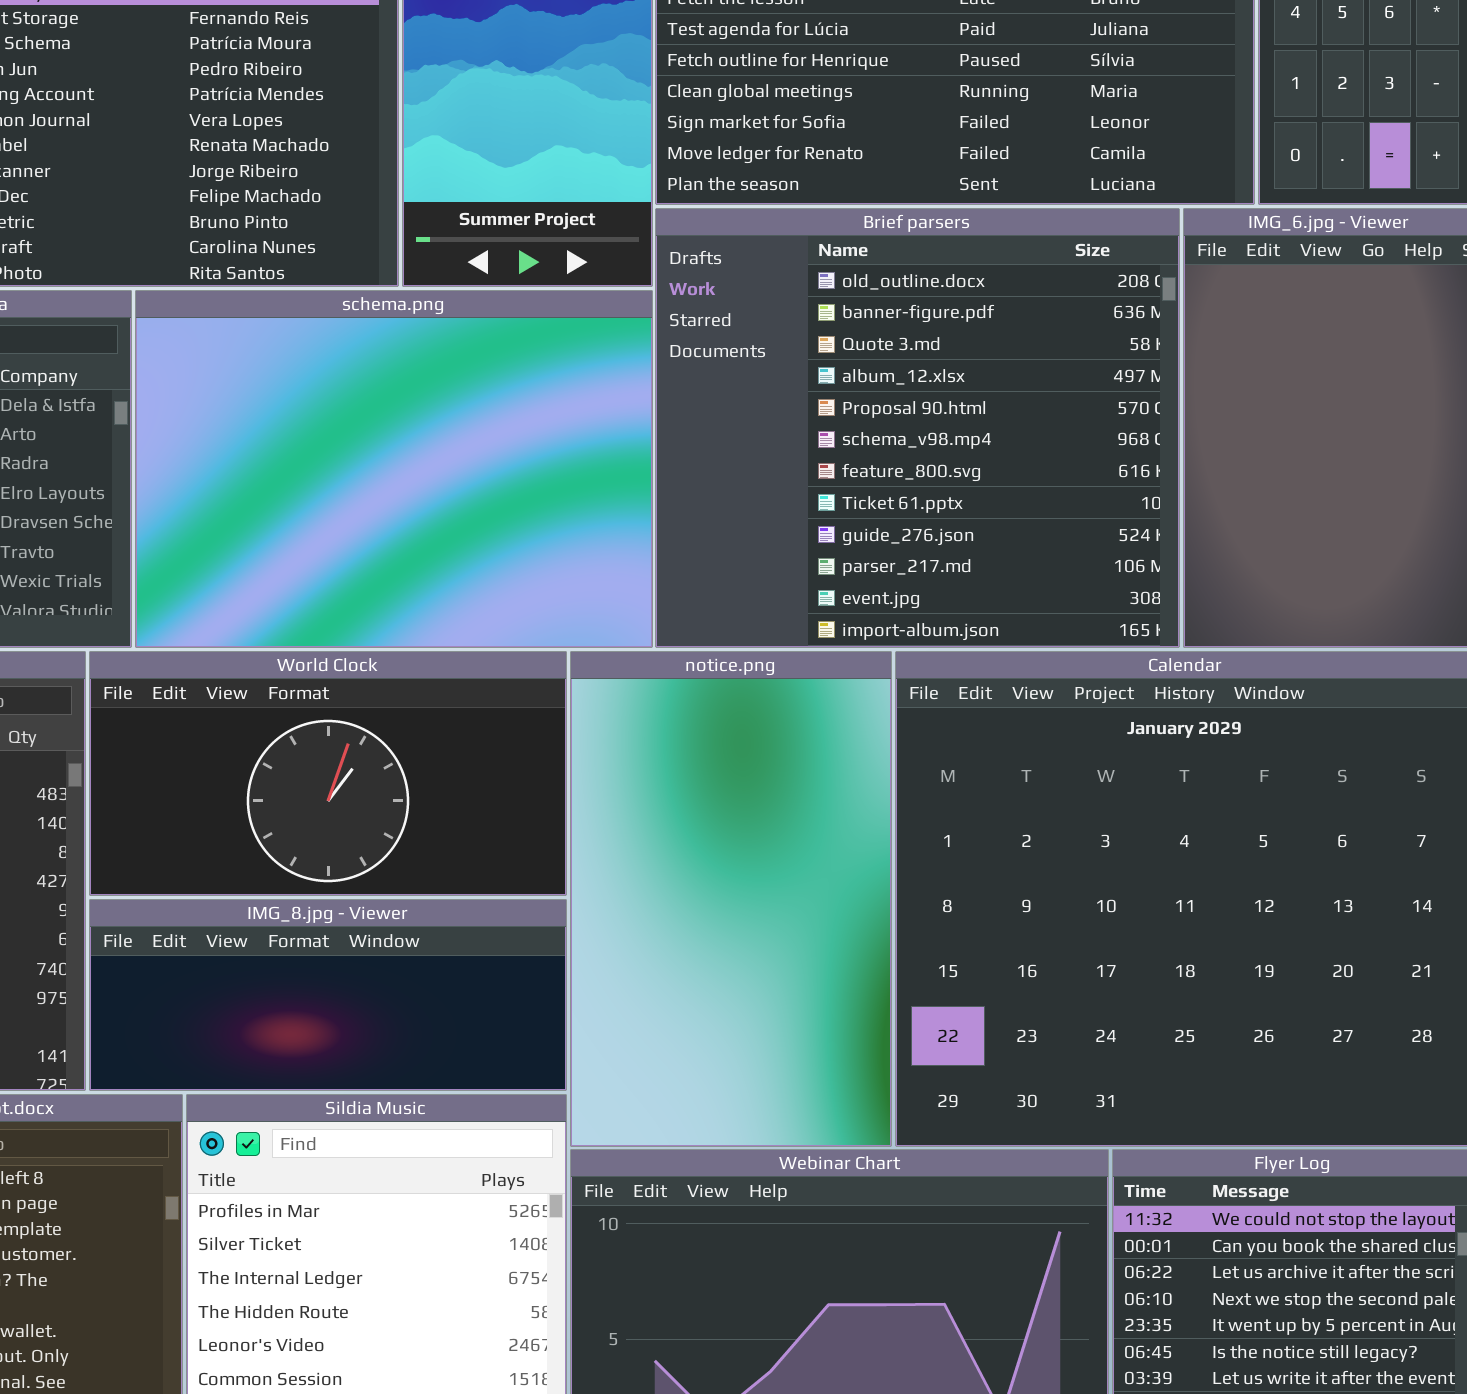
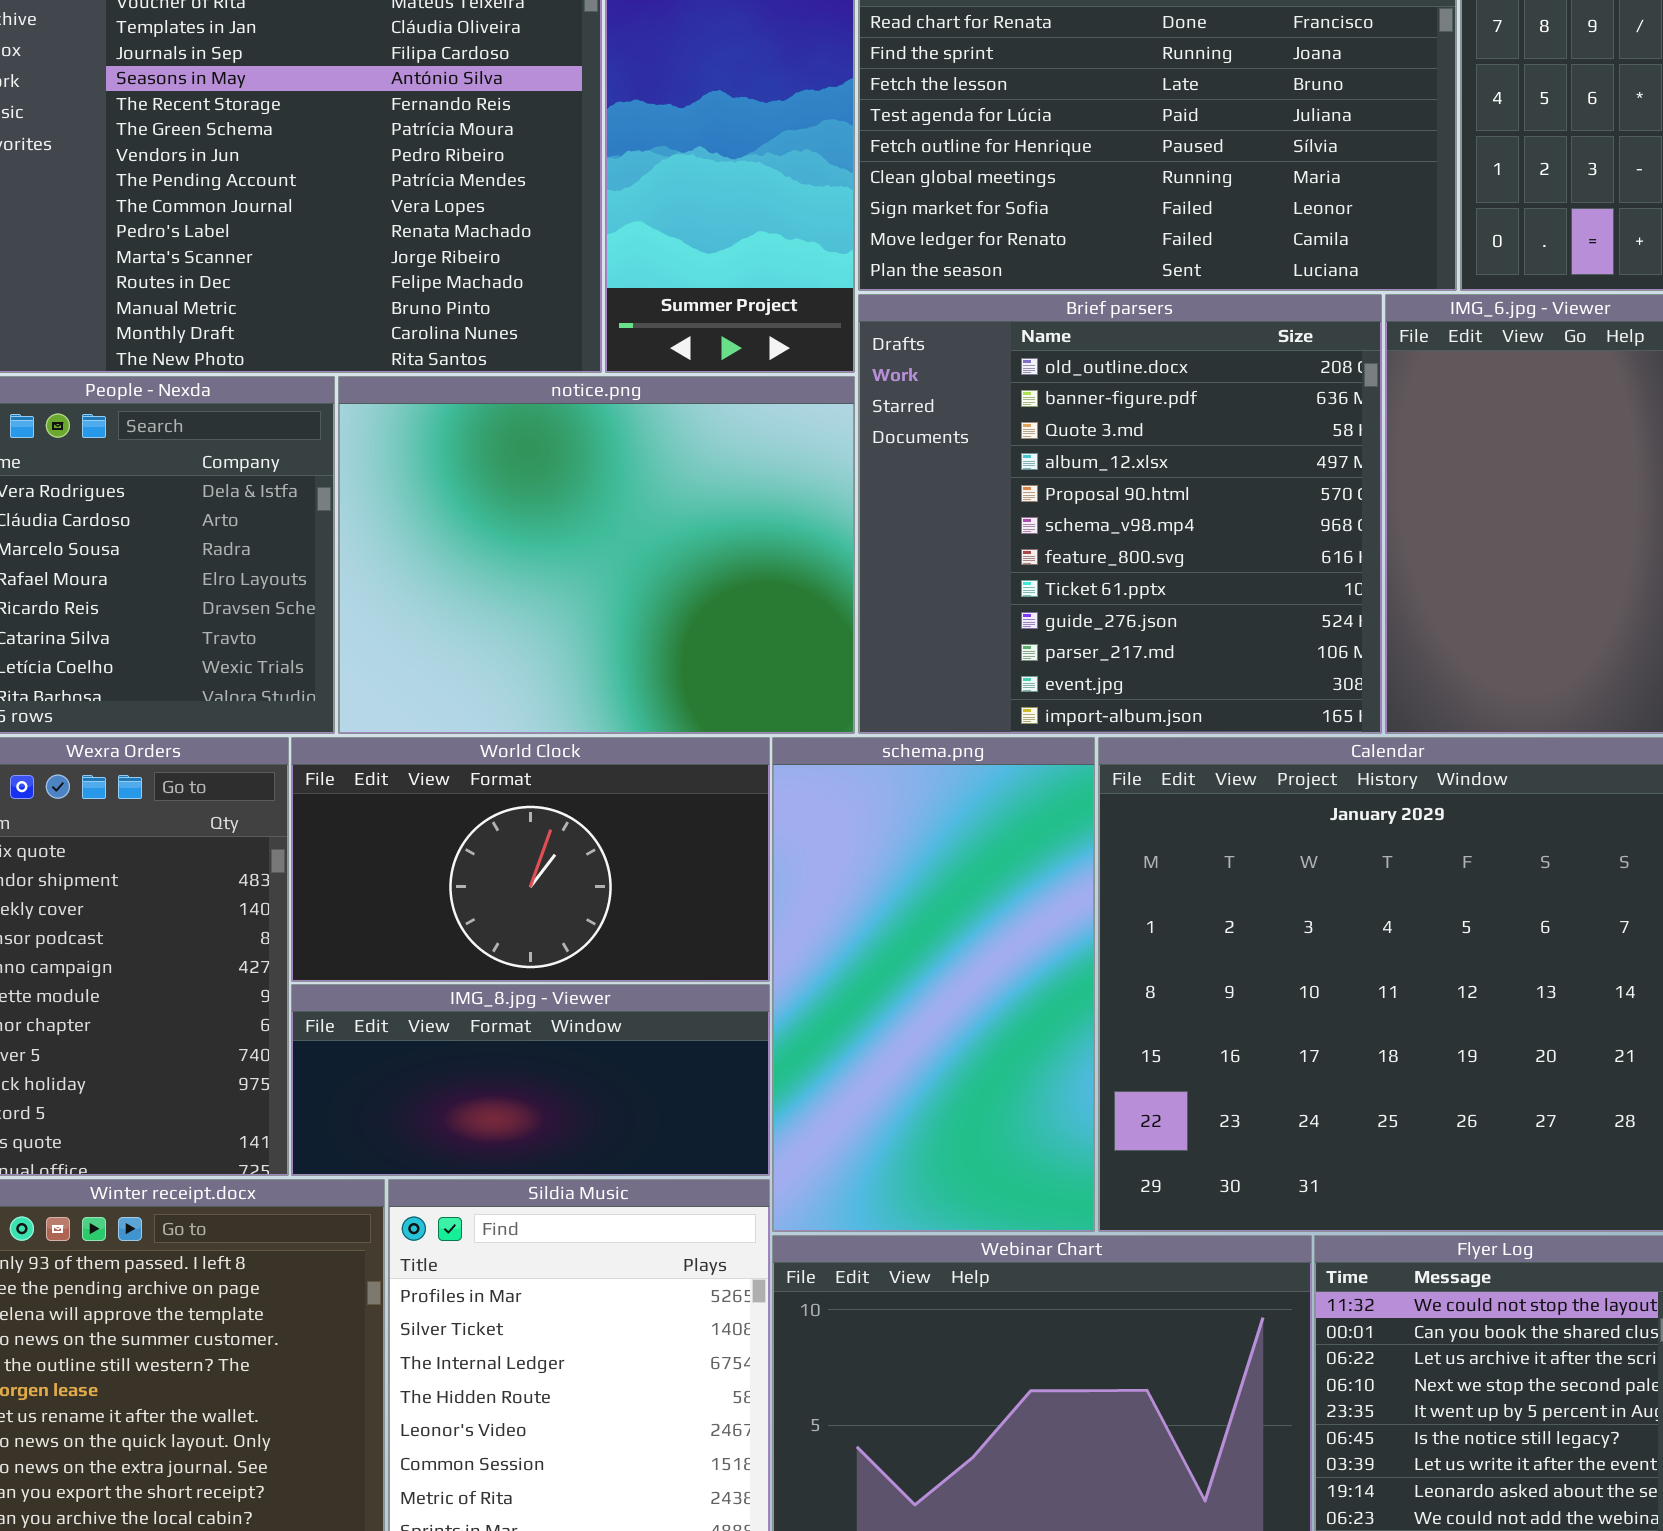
schema.png: [135,290,653,648] -> [772,737,1095,1232], moved, resized
notice.png: [570,651,892,1147] -> [338,376,855,734], moved, resized

